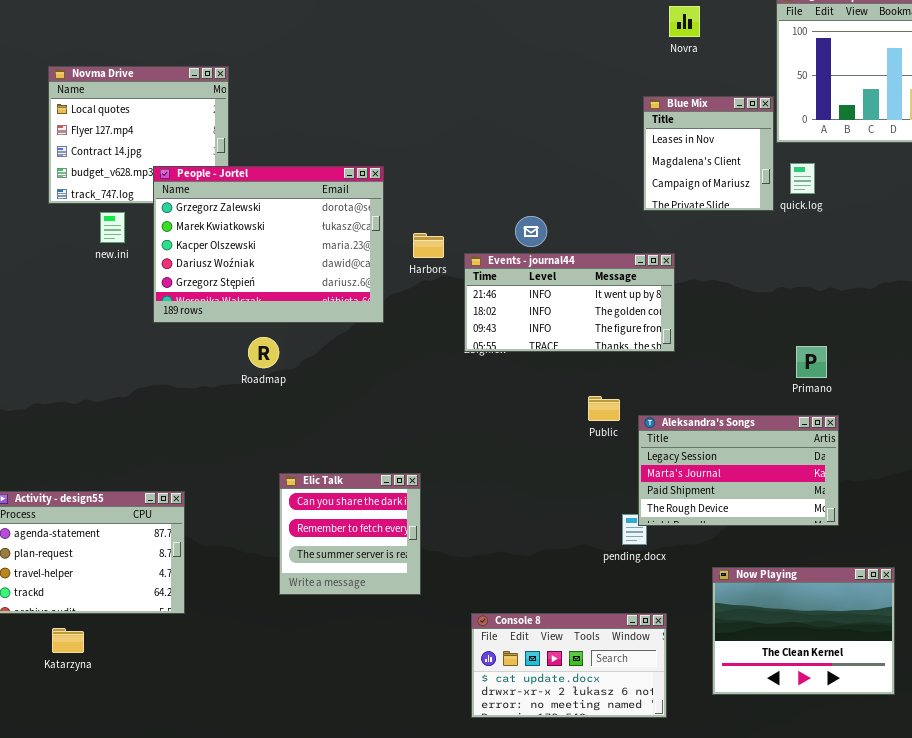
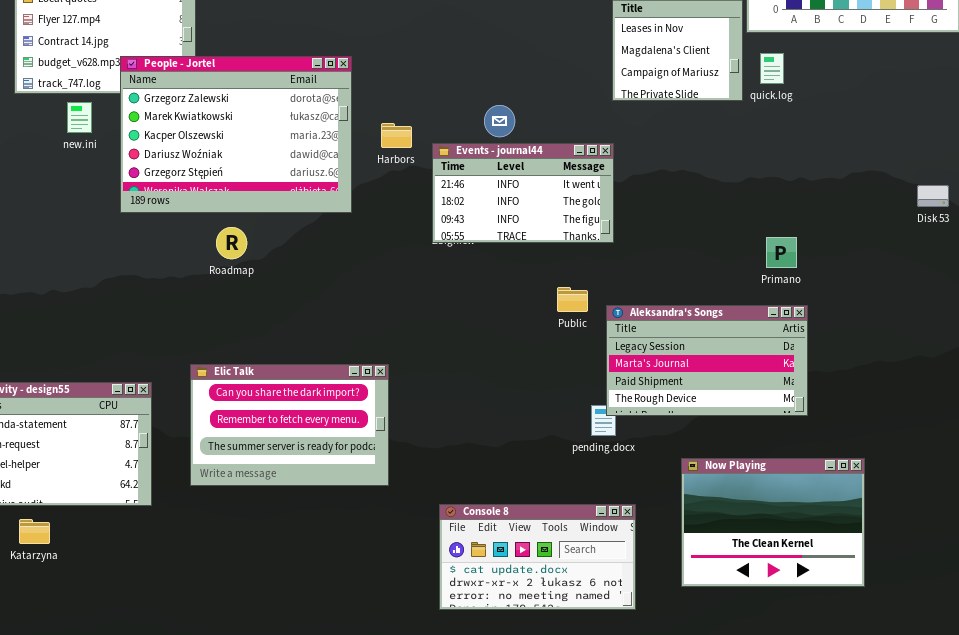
Events - journal44: [464,253,675,352] -> [432,143,614,243], resized
Elic Talk: [279,473,421,595] -> [190,364,389,486], resized

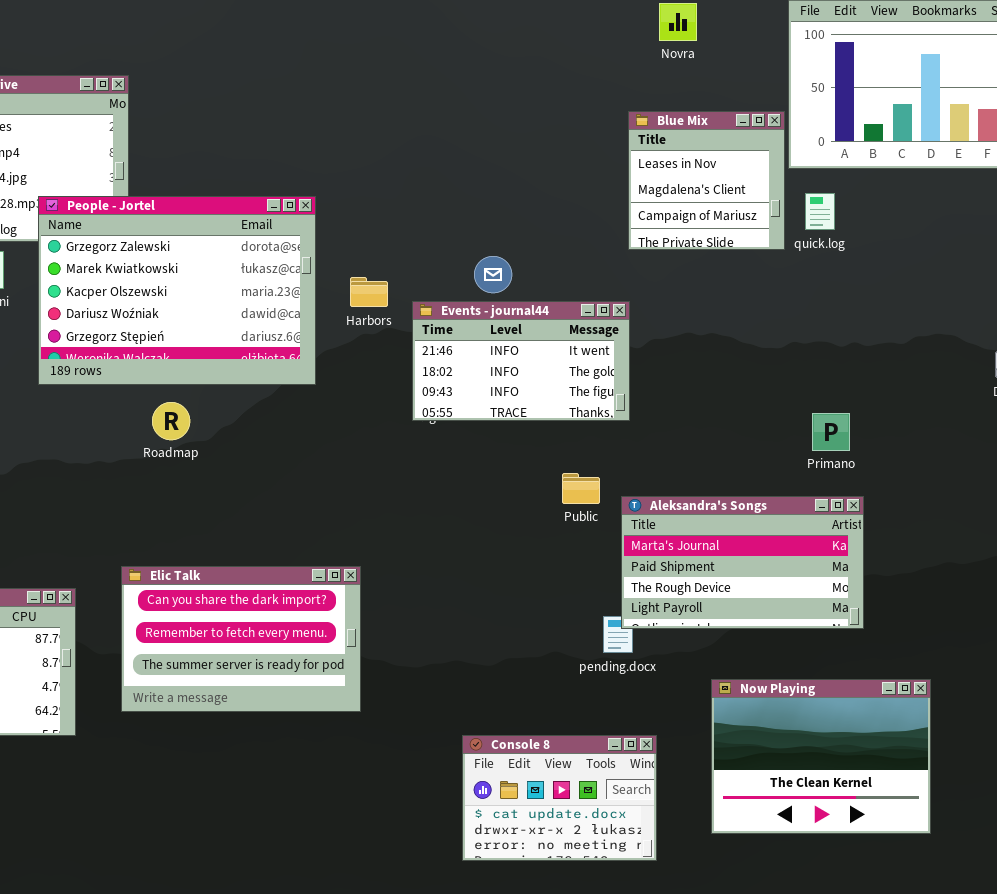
Aleksandra's Songs: [606,305,808,416] -> [621,496,864,629], scrolled down 1 row
Console 8: [439,504,636,610] -> [462,735,657,861], resized

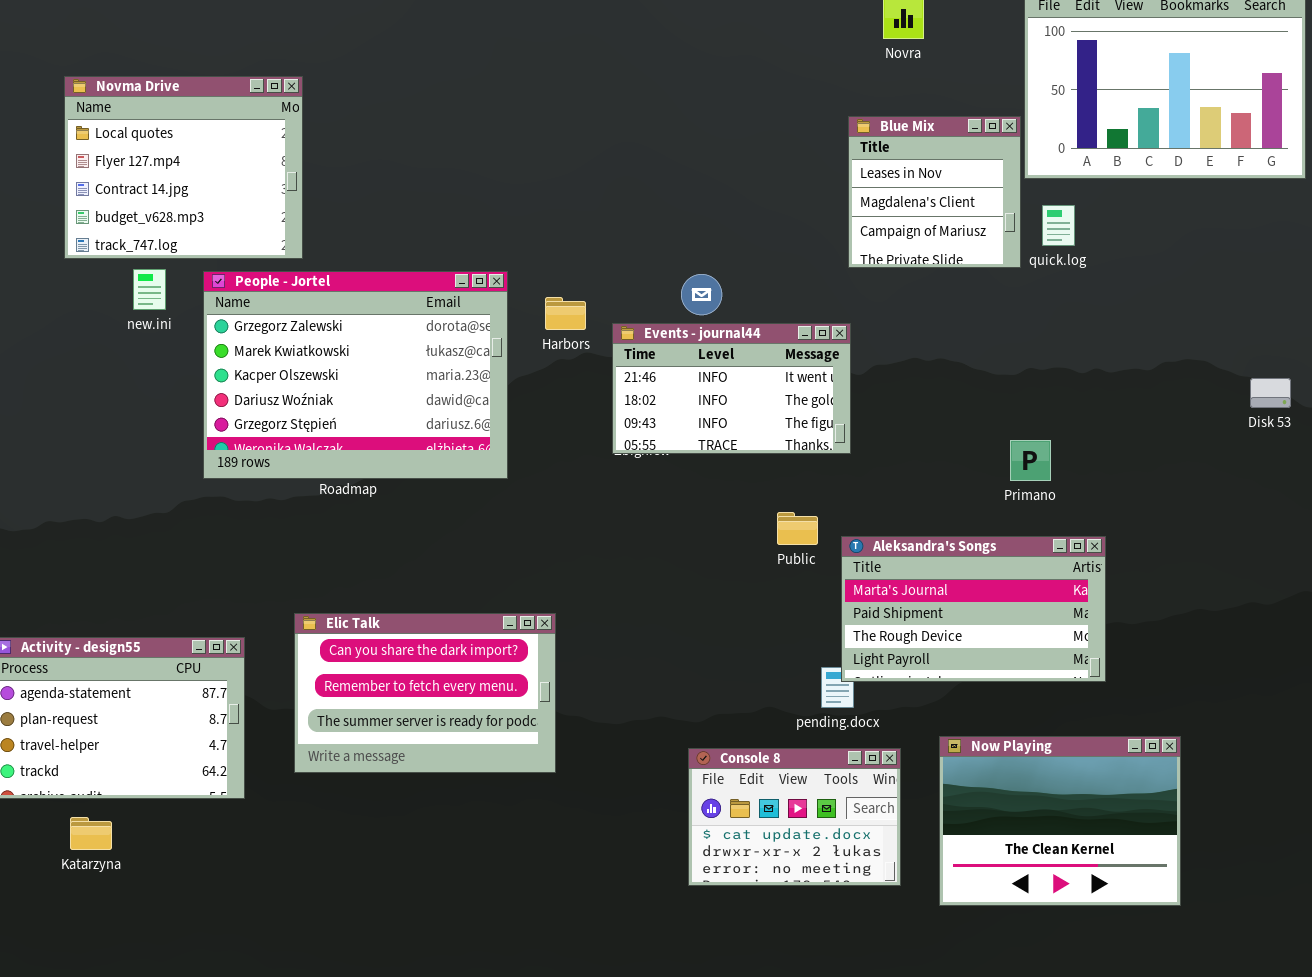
People - Jortel: [38,196,316,385] -> [203,271,508,479], moved
Primano: [812,413,850,451] -> [1010,440,1051,481], moved
Console 8: [462,735,657,861] -> [688,748,901,886], moved

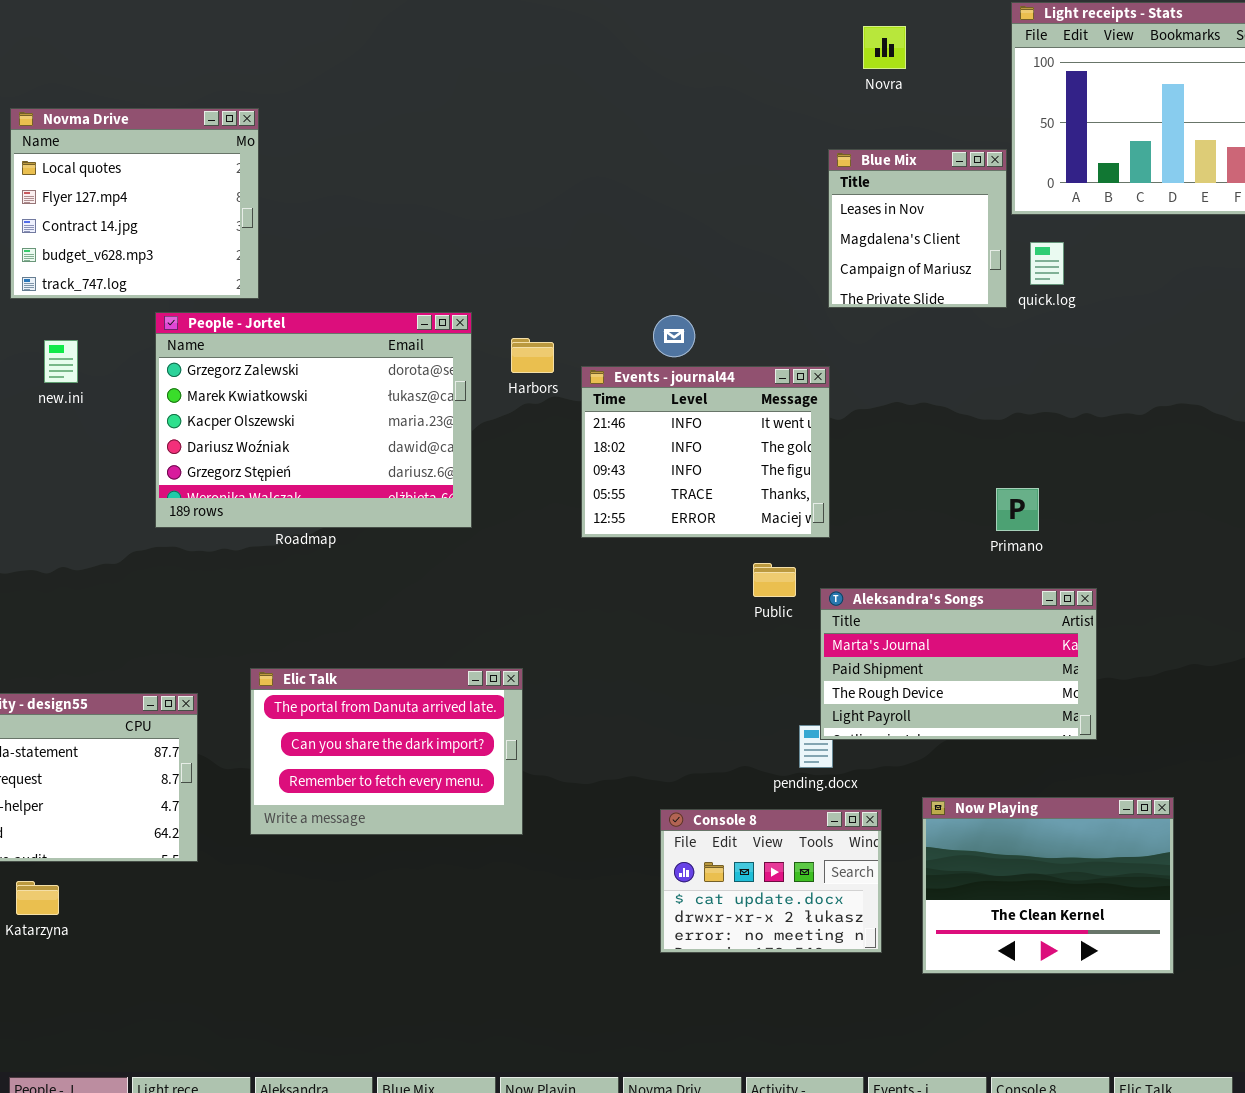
new.ini: [133,269,166,310] -> [44,340,78,383], moved
Events - journal44: [612,323,851,454] -> [581,366,830,538], resized
Elic Talk: [294,613,556,773] -> [250,668,523,835], scrolled up 1 row

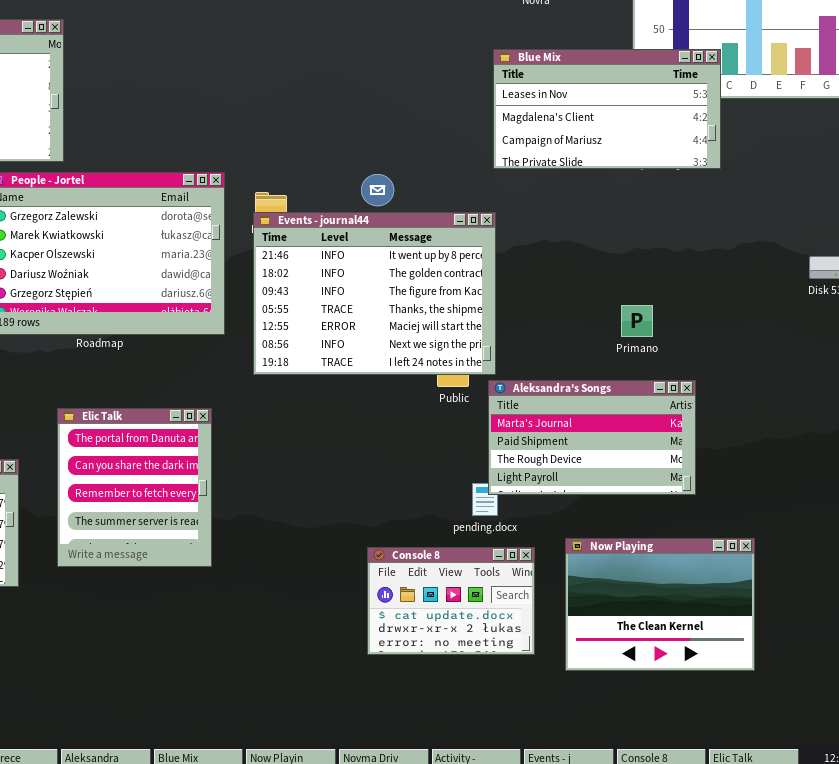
Blue Mix: [828,149,1007,308] -> [493,49,721,169], resized
Events - journal44: [581,366,830,538] -> [253,212,496,375], resized
Elic Talk: [250,668,523,835] -> [57,408,212,567], resized

